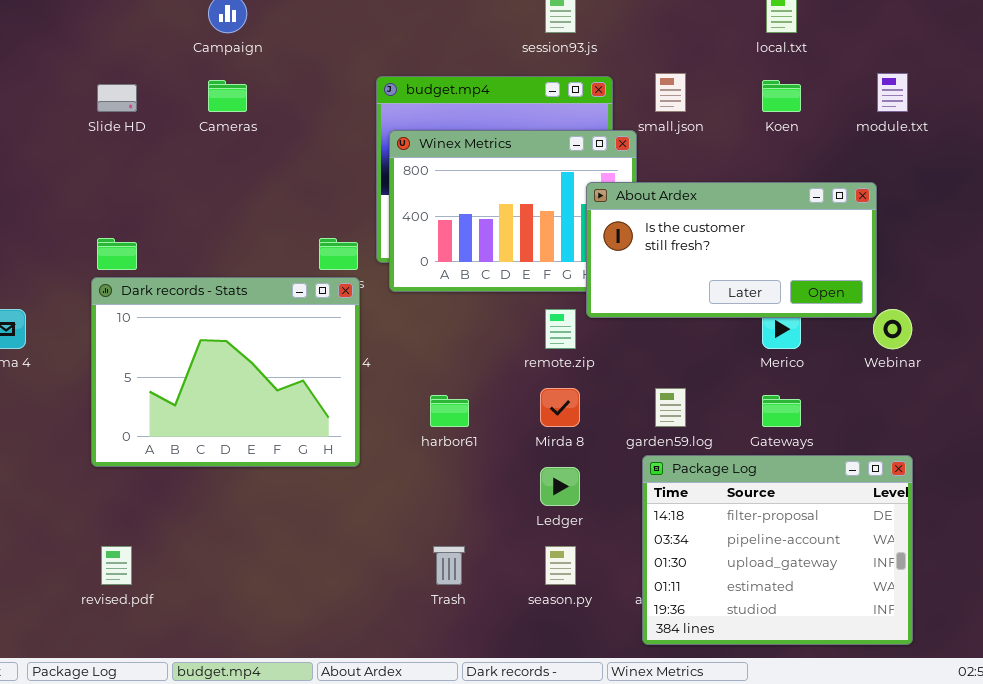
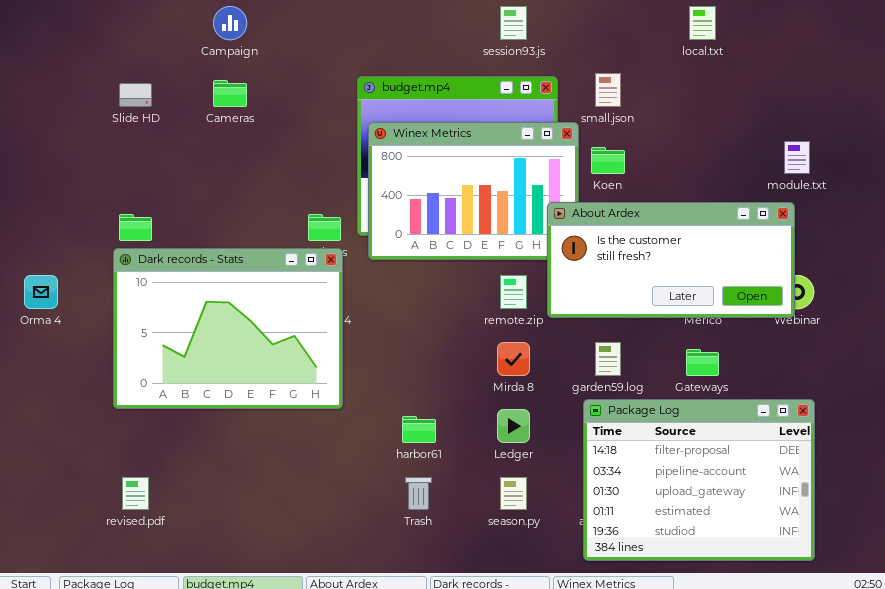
module.txt: [877,73,908,112] -> [784,141,810,174], moved
Koen: [762,80,801,112] -> [591,147,625,174], moved
About Ardex: [586,182,877,318] -> [547,202,795,318], moved
harbor61: [430,395,469,427] -> [402,416,436,443], moved

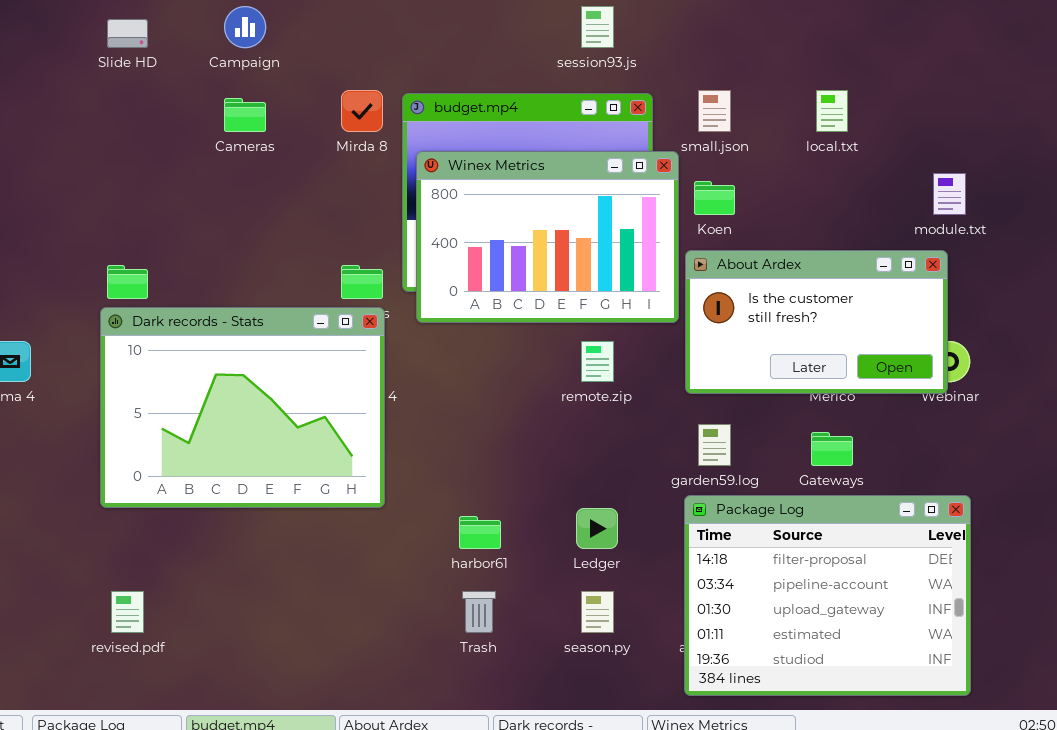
local.txt: [689,6,716,40] -> [816,90,848,132], moved
Slide HD: [119,83,152,107] -> [107,19,148,48], moved
About Ardex: [547,202,795,318] -> [685,250,948,394], resized
Mirda 8: [497,342,530,376] -> [341,90,383,132], moved

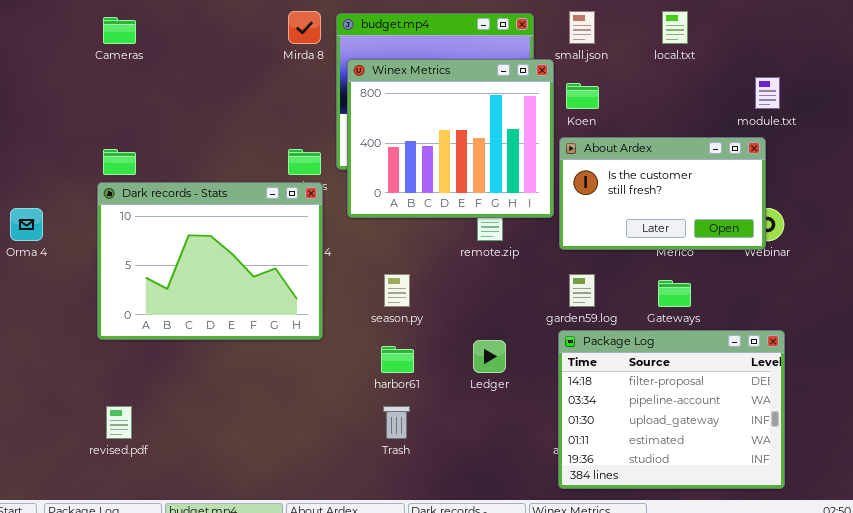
Cameras: [224,98,266,132] -> [103,17,136,44], moved
Winex Metrics: [416,151,679,323] -> [347,59,554,218], resized
season.py: [581,591,614,633] -> [384,274,410,307], moved

